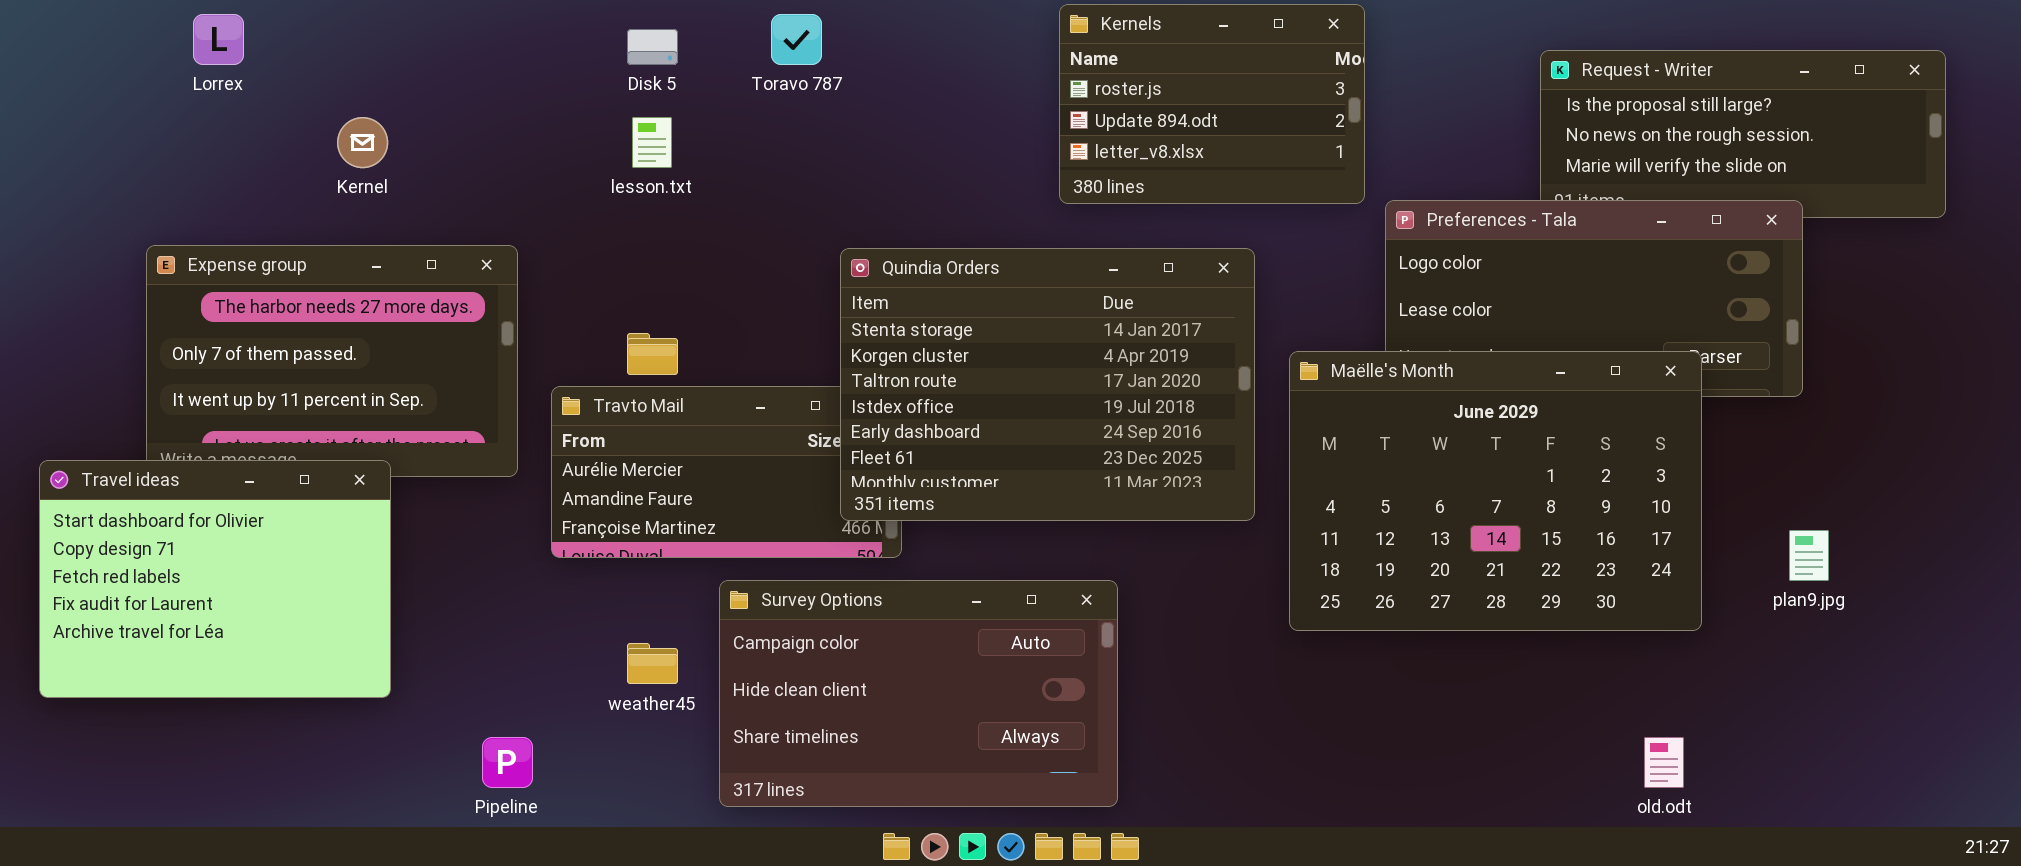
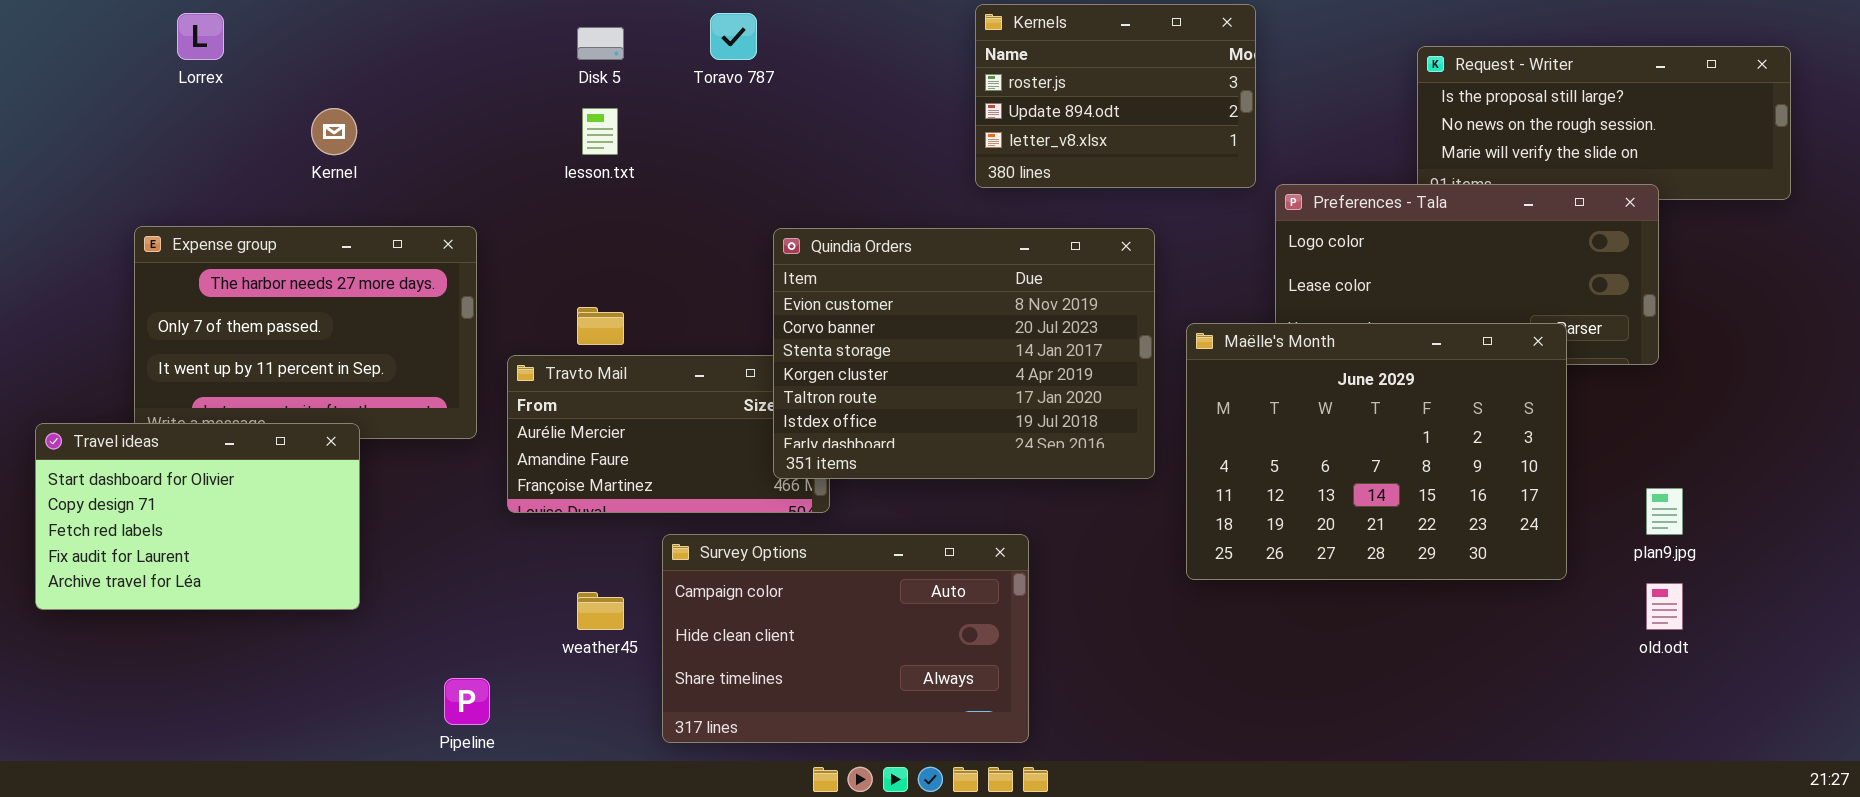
Quindia Orders: [840,248,1255,521] -> [773,228,1155,479], scrolled up 2 rows
Travel ideas: [39,460,391,698] -> [35,423,360,610], resized
old.odt: [1644,737,1684,788] -> [1646,583,1683,630], moved

